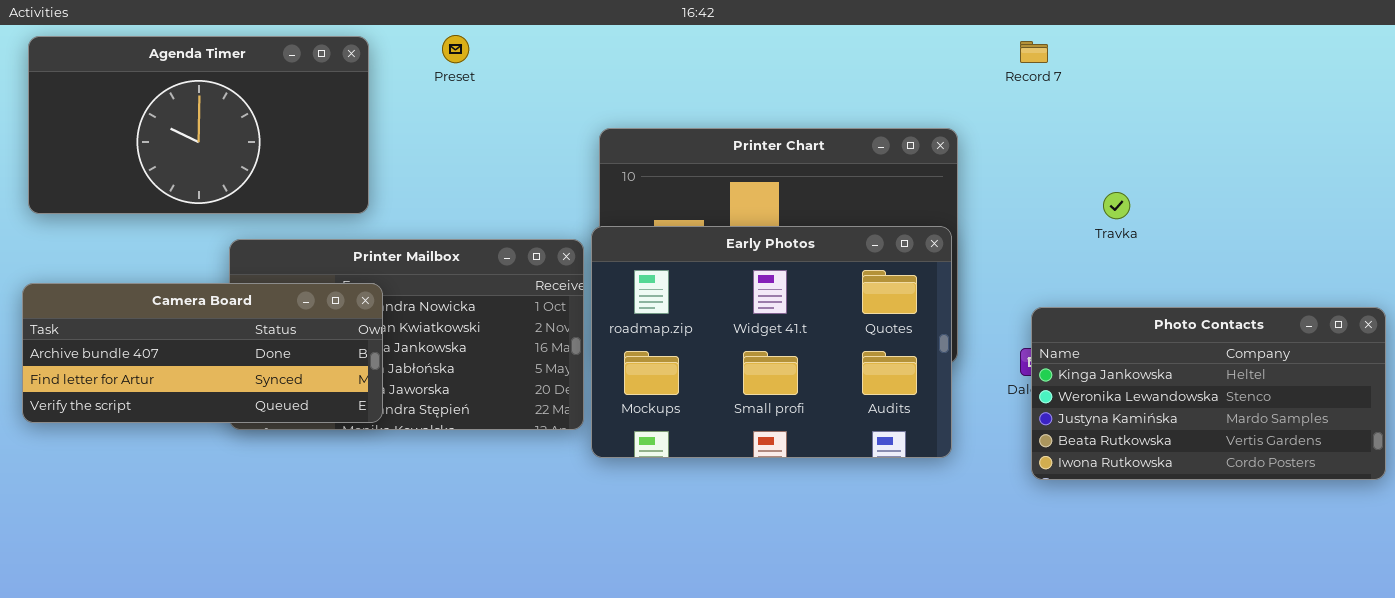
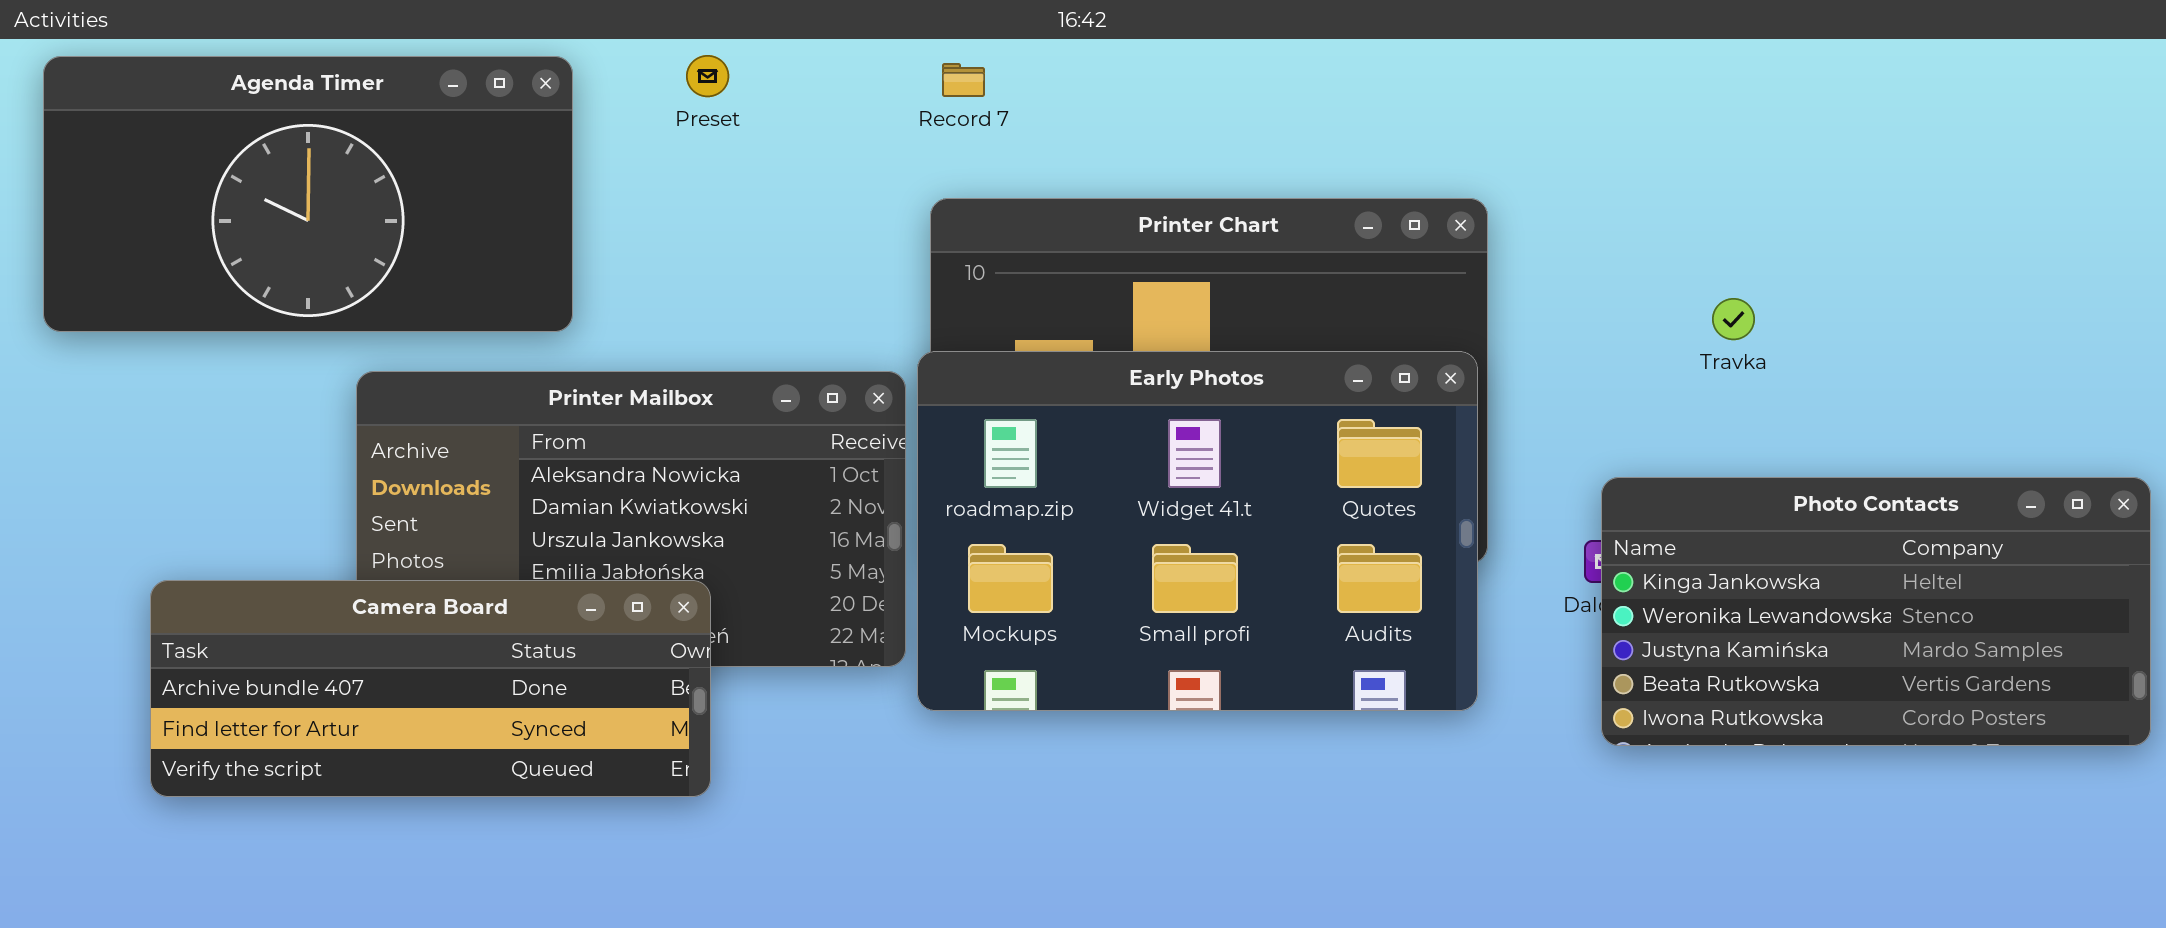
Record 7: [1020,41,1048,63] -> [942,63,985,97], moved
Camera Board: [22,283,383,423] -> [150,580,711,797], moved

